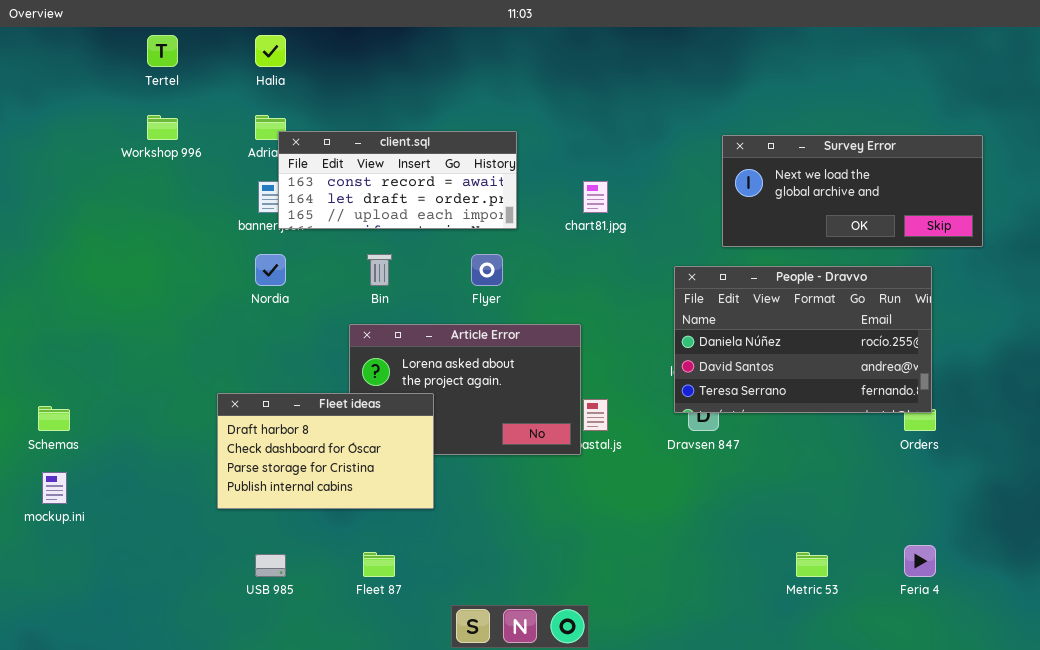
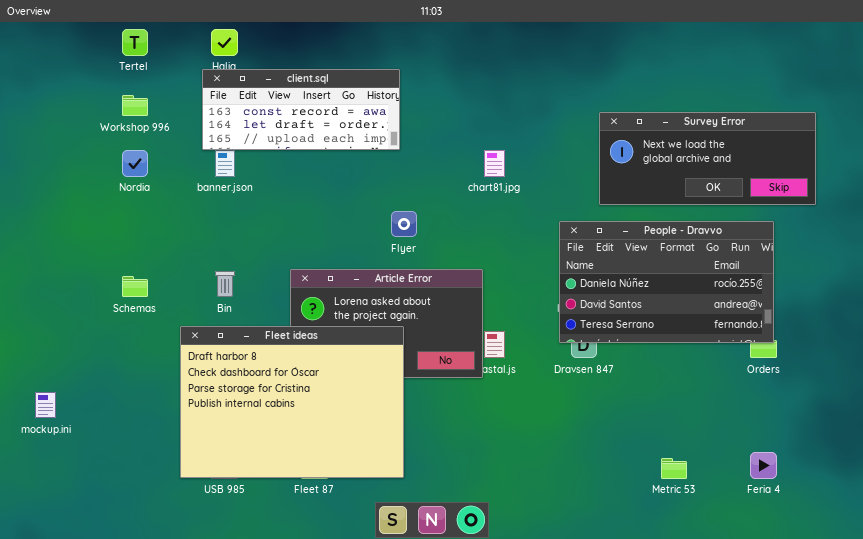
client.sql: [278,131,517,229] -> [202,69,400,150], moved
Nordia: [255,254,286,286] -> [122,150,148,177], moved
Bin: [367,254,392,286] -> [215,271,235,297], moved
Fleet ideas: [217,393,434,509] -> [180,326,404,478], resized
Schemas: [38,406,70,431] -> [122,276,148,297], moved

